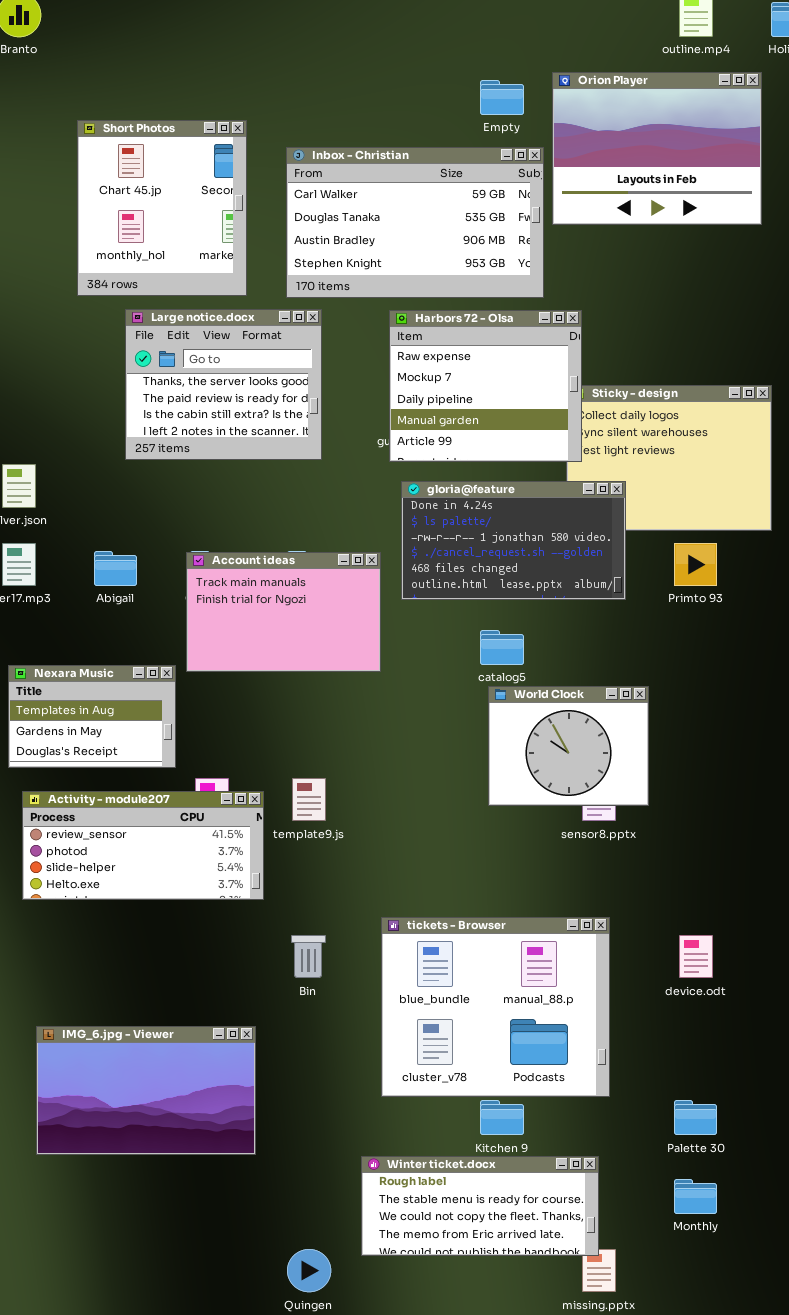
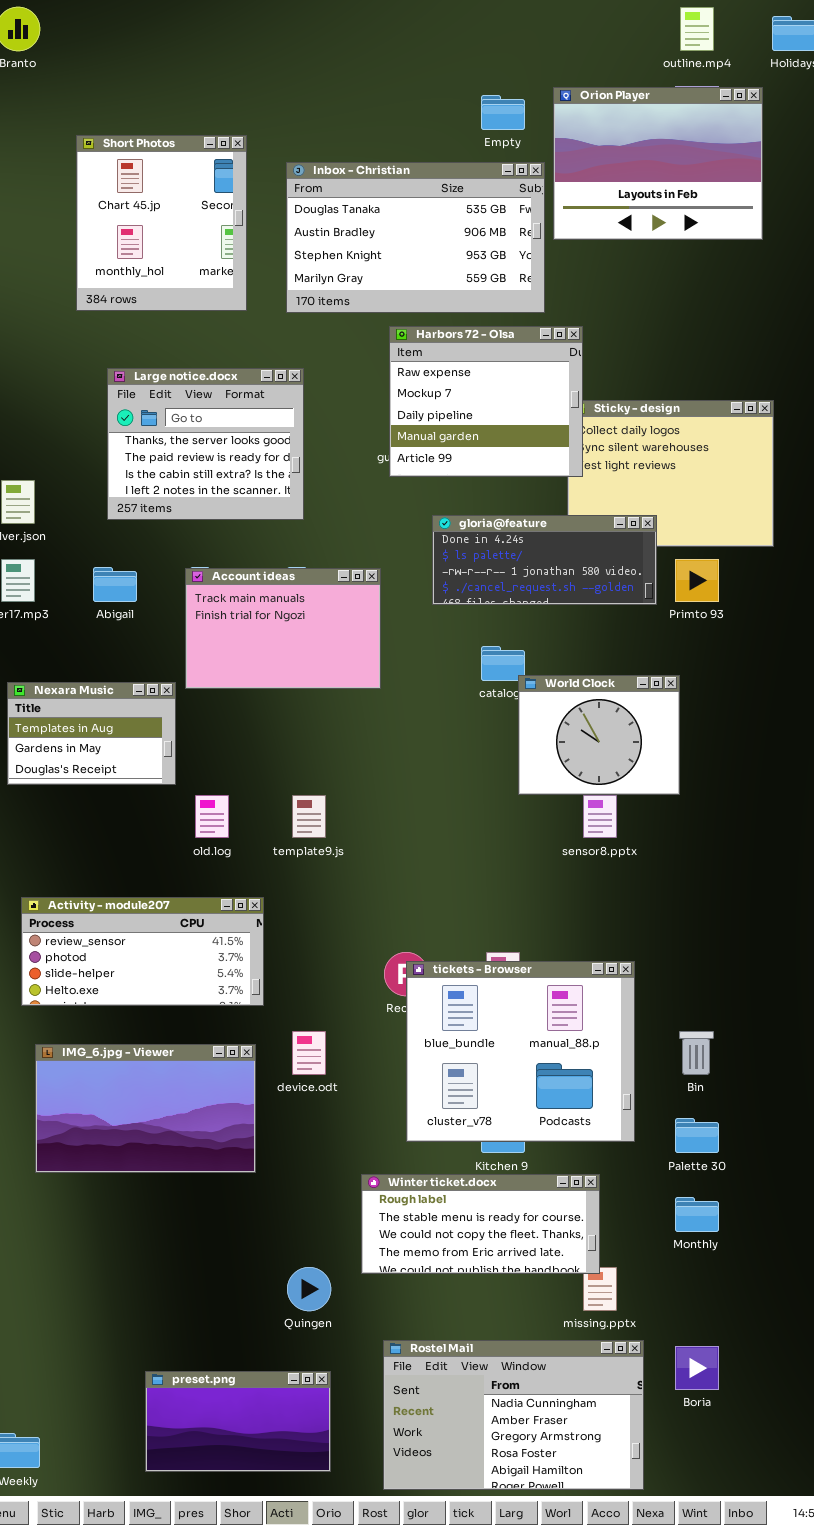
Inbox - Christian: [286,147,544,298] -> [286,162,545,313], scrolled down 1 row
Large notice.docx: [125,309,322,460] -> [107,368,304,520], moved
gloria@feature: [401,481,626,600] -> [432,515,657,605], moved, resized
World Clock: [488,686,649,806] -> [518,675,680,795], moved
Activity - module207: [22,791,264,900] -> [21,897,264,1006], moved
tickets - Browser: [381,917,610,1097] -> [406,961,635,1142], moved
Bin: [291,935,326,978] -> [679,1031,714,1075], moved
device.odt: [679,935,713,978] -> [292,1031,326,1075], moved

